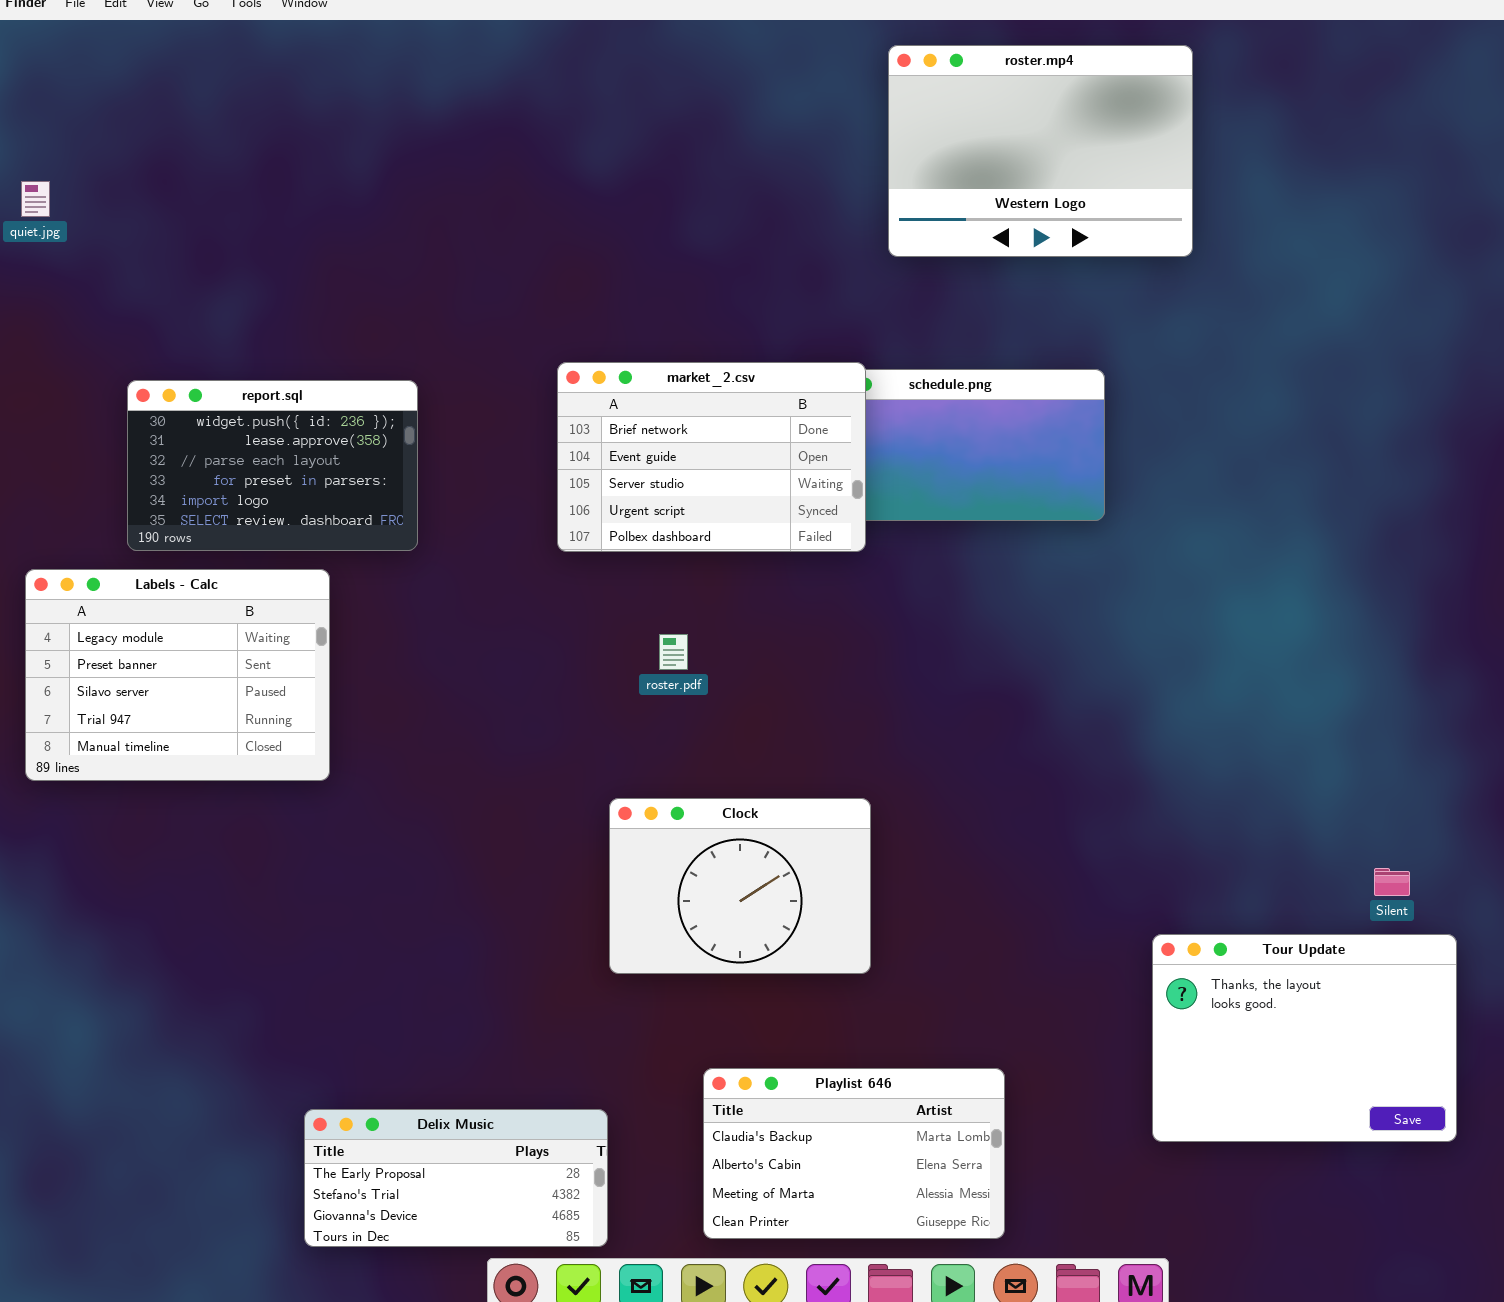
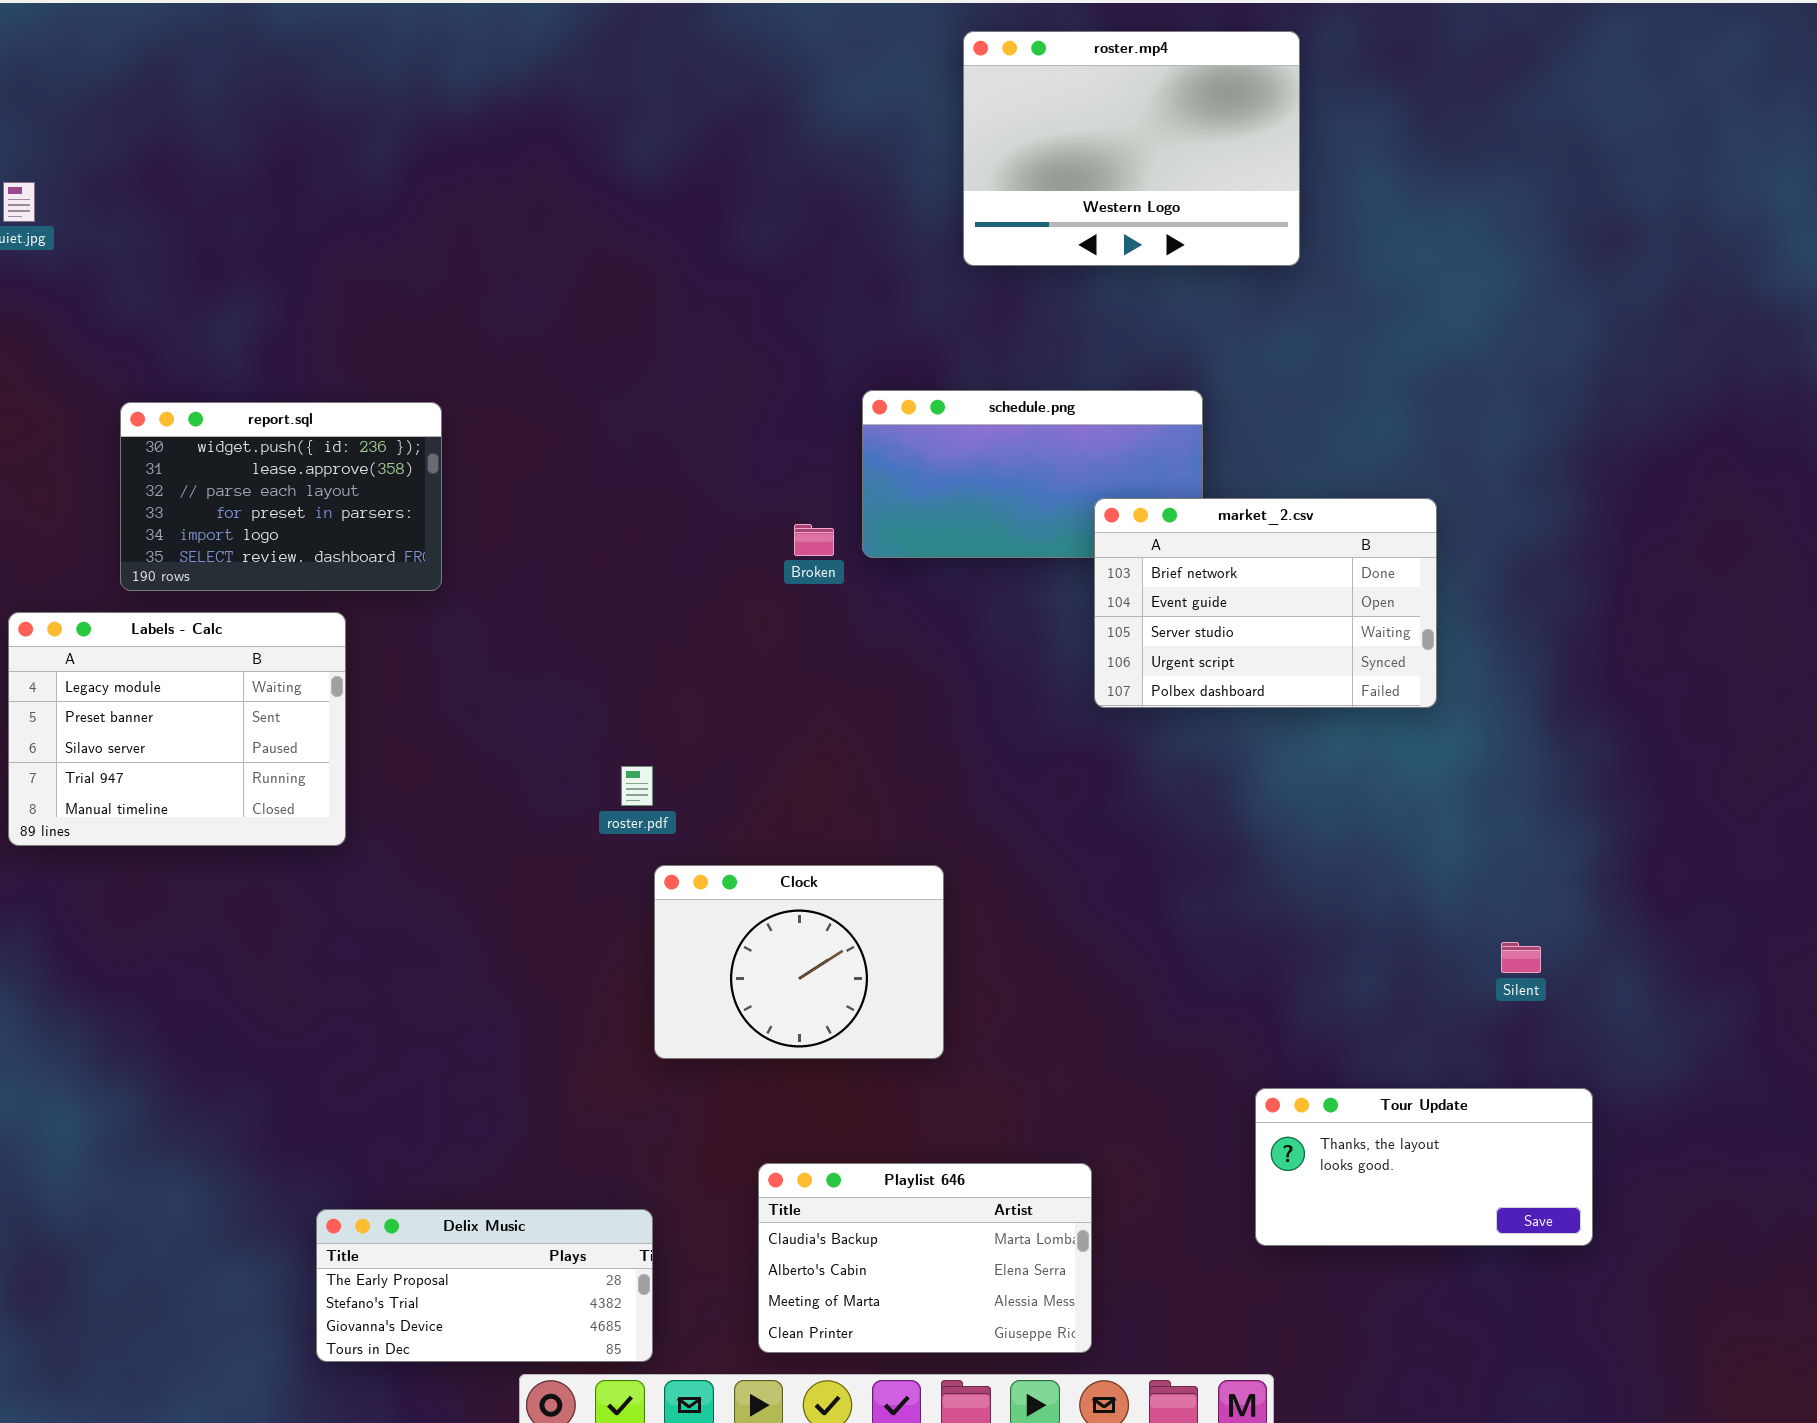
market_2.csv: [557,362,866,552] -> [1094,498,1437,708], moved
roster.pdf: [659,634,688,670] -> [621,766,653,806], moved
Tour Update: [1152,934,1457,1142] -> [1255,1088,1593,1246], resized

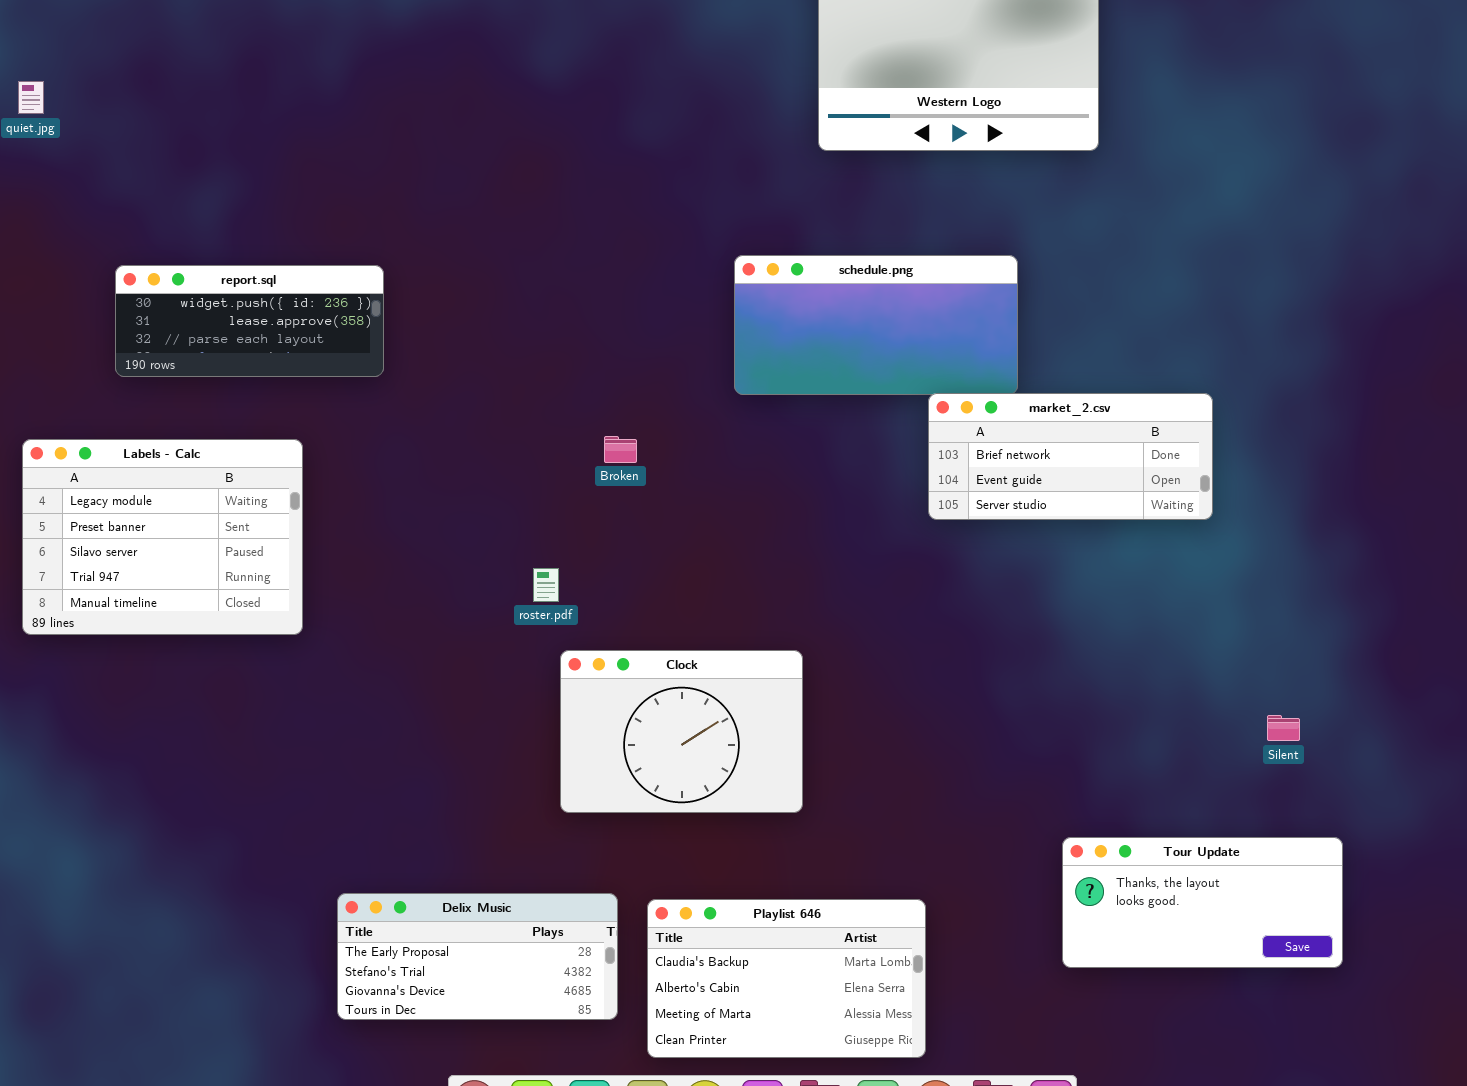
report.sql: [120,402,442,591] -> [115,265,384,377], resized
market_2.csv: [1094,498,1437,708] -> [928,393,1213,520], resized
Broken: [794,524,834,556] -> [604,436,637,463], moved
Delix Music: [316,1209,653,1362] -> [337,893,618,1020], moved

